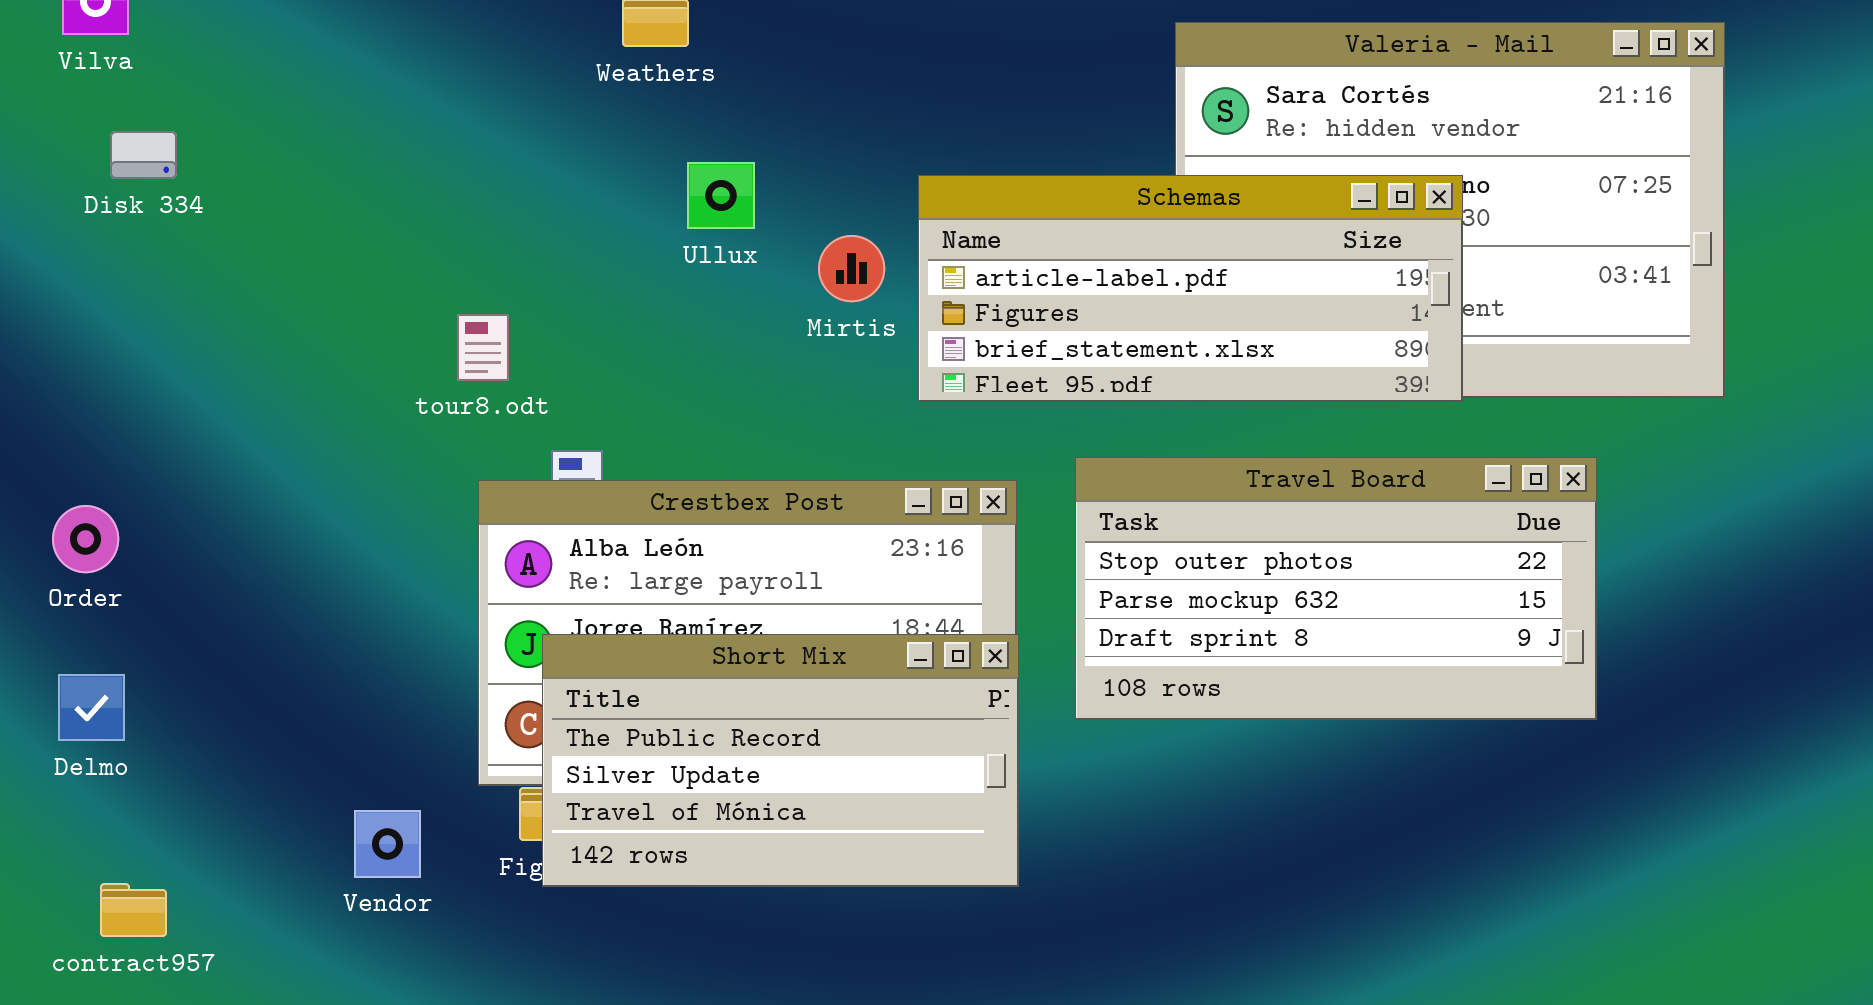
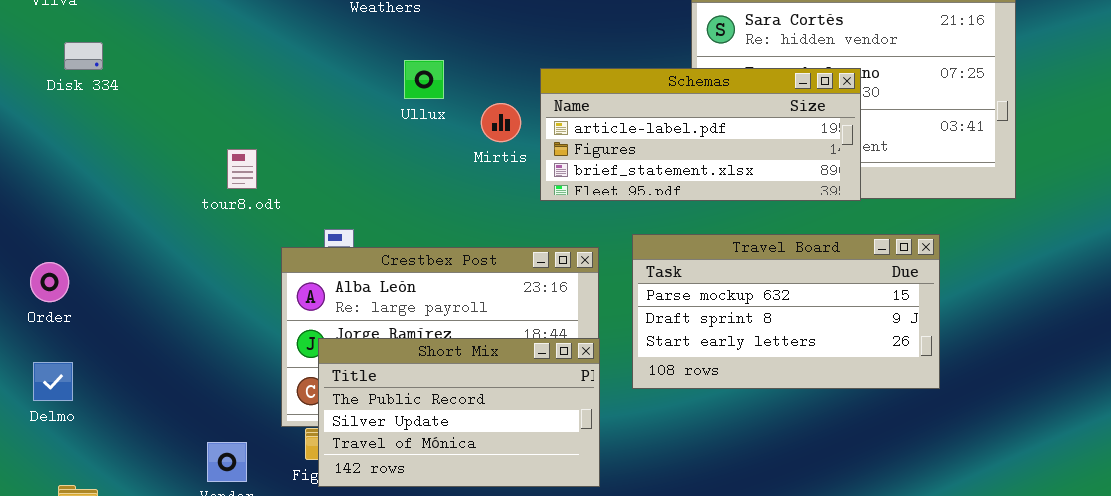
tour8.odt: [457,314,509,381] -> [227,149,257,189], moved
Travel Board: [1075,457,1597,720] -> [632,234,940,389], scrolled down 1 row

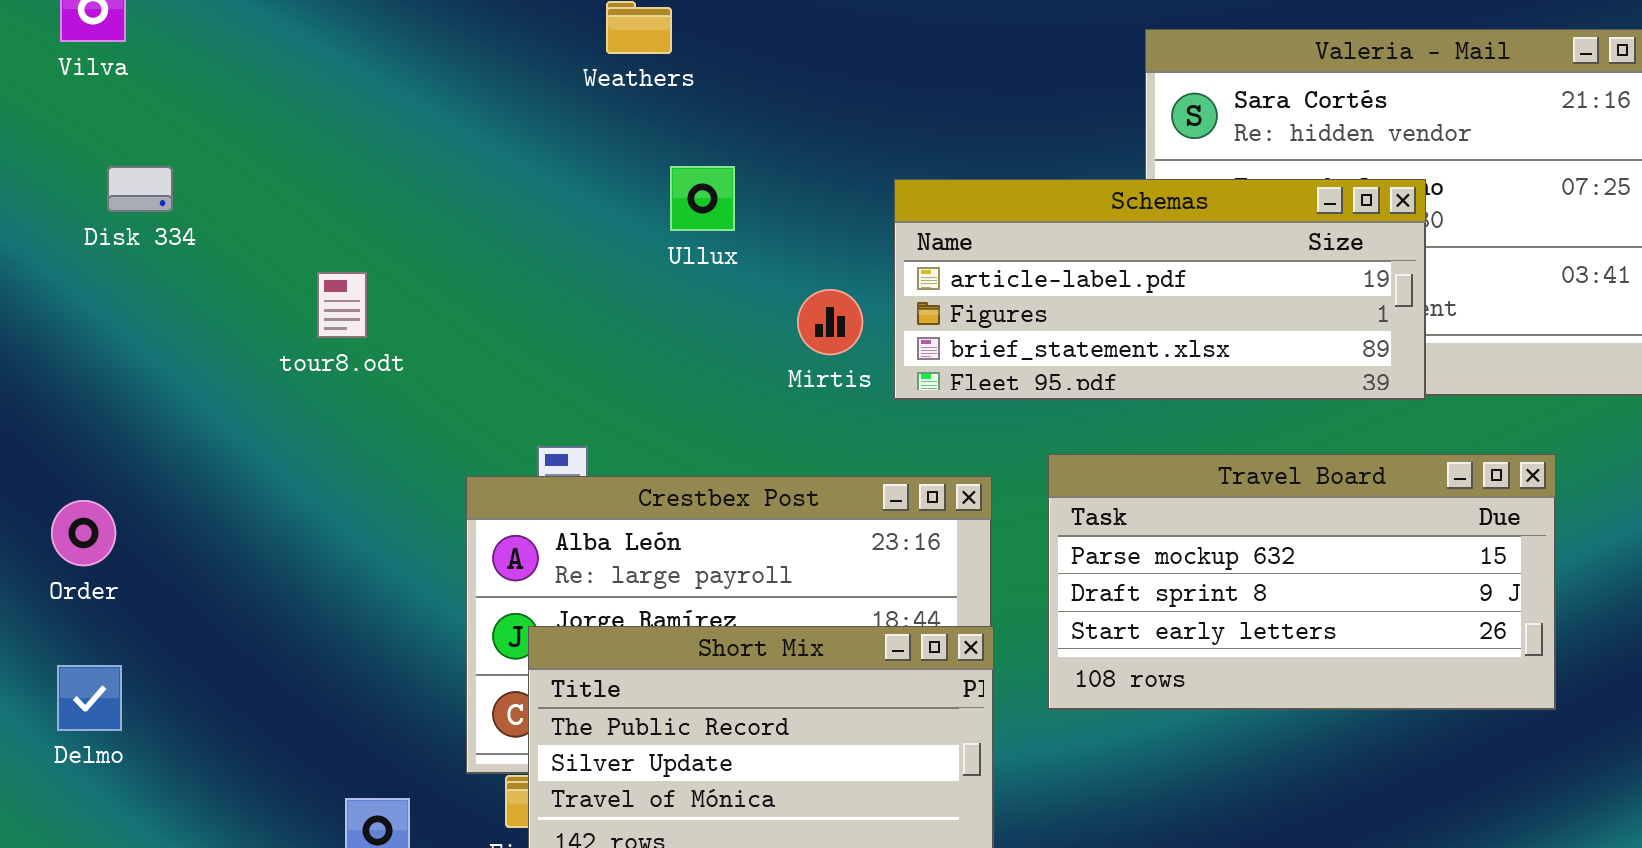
Disk 334: [64,42,103,70] -> [107,166,173,212], moved
Mirtis: [481,103,521,142] -> [797,289,863,355], moved
tour8.odt: [227,149,257,189] -> [317,272,367,338], moved

